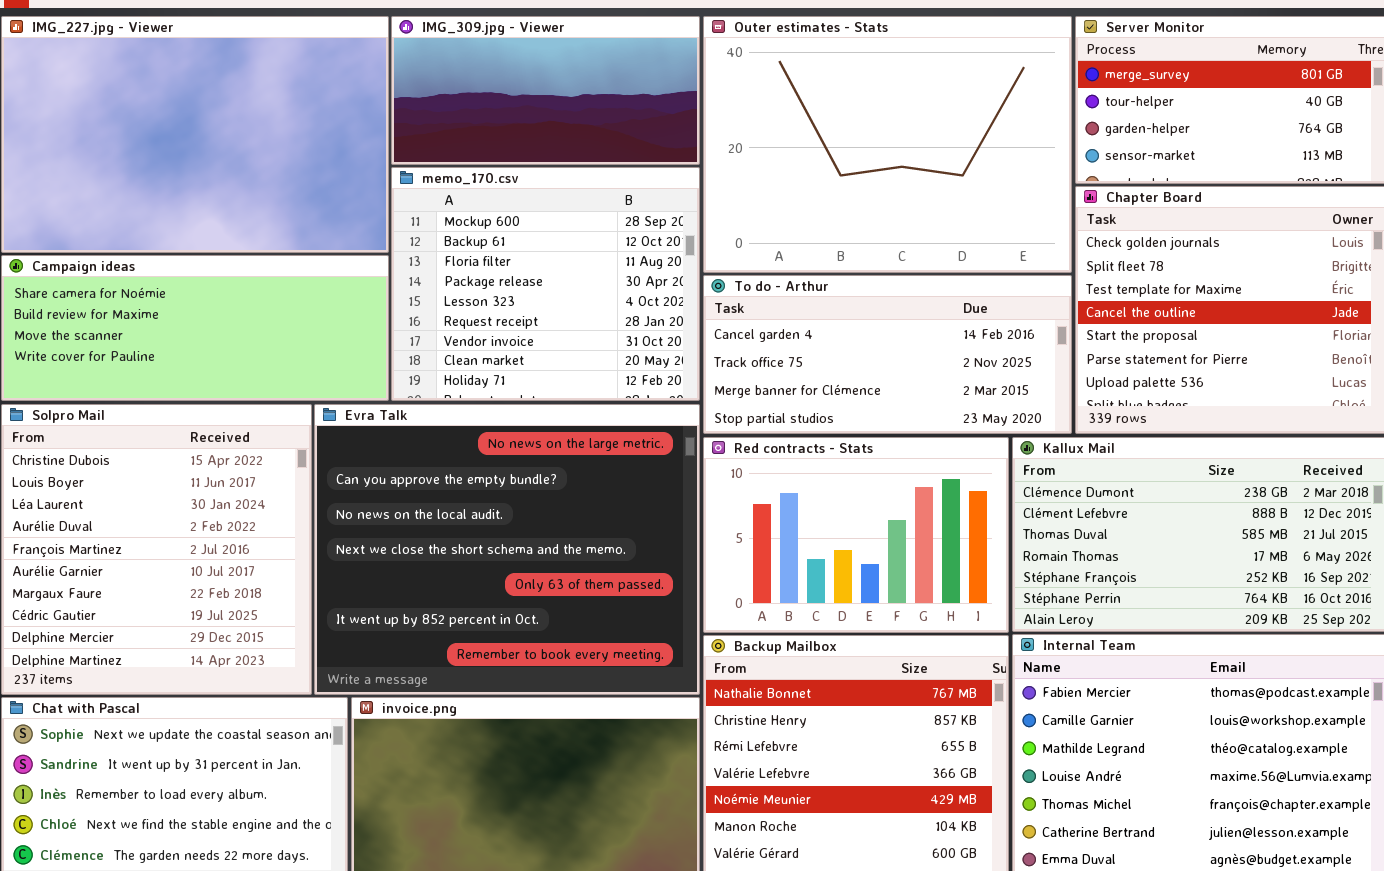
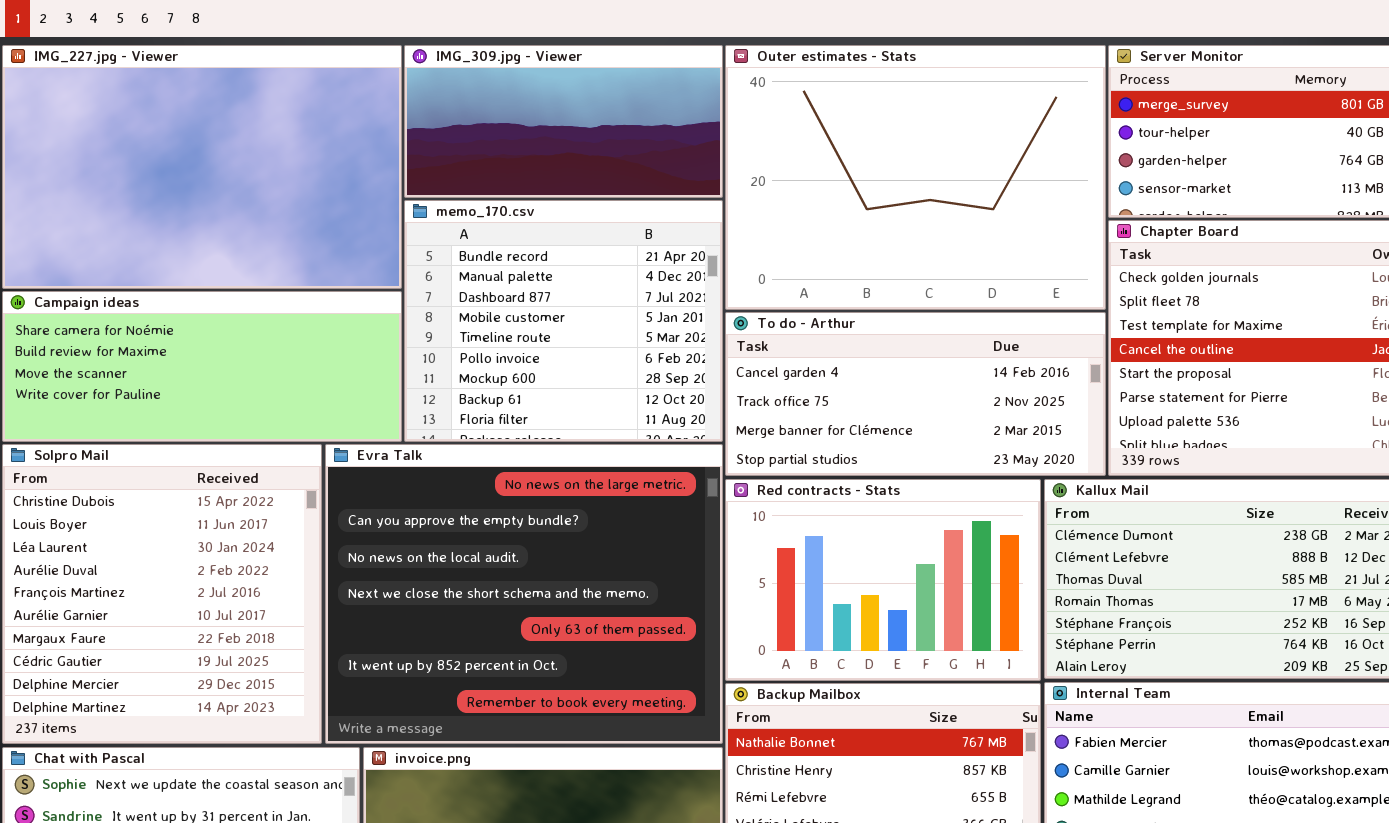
memo_170.csv: [391,167,700,401] -> [404,200,723,442], scrolled up 6 rows

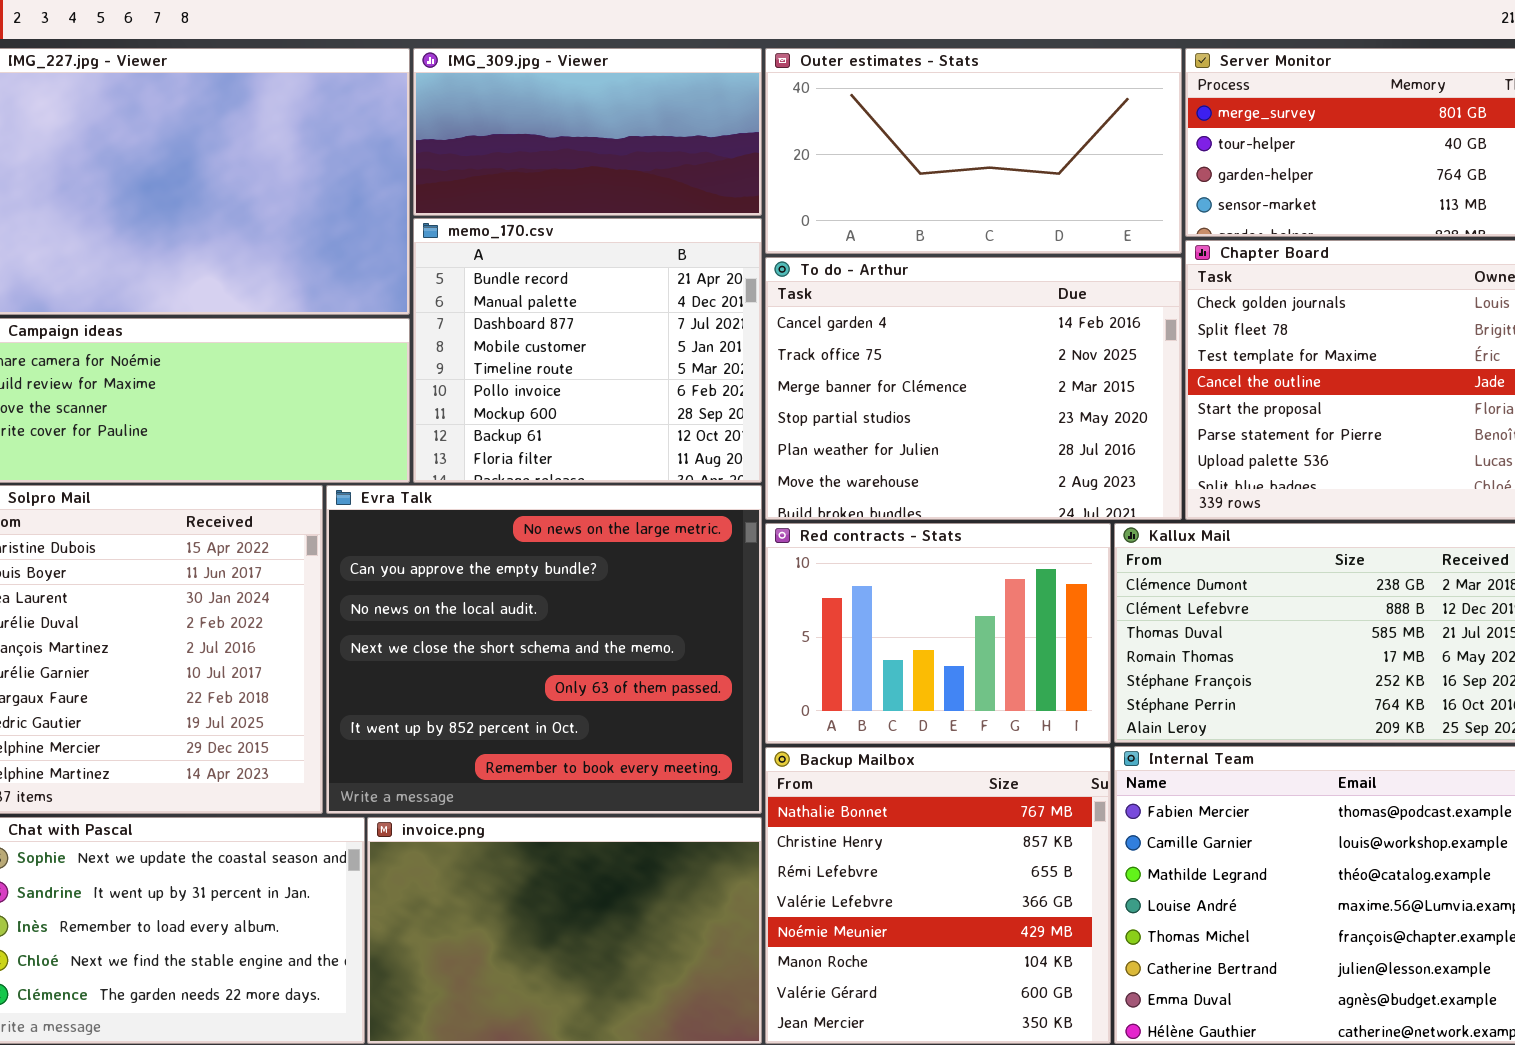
Outer estimates - Stats: [725,45,1106,310] -> [765,48,1182,254], resized
To do - Arthur: [725,312,1106,476] -> [765,257,1182,520], resized

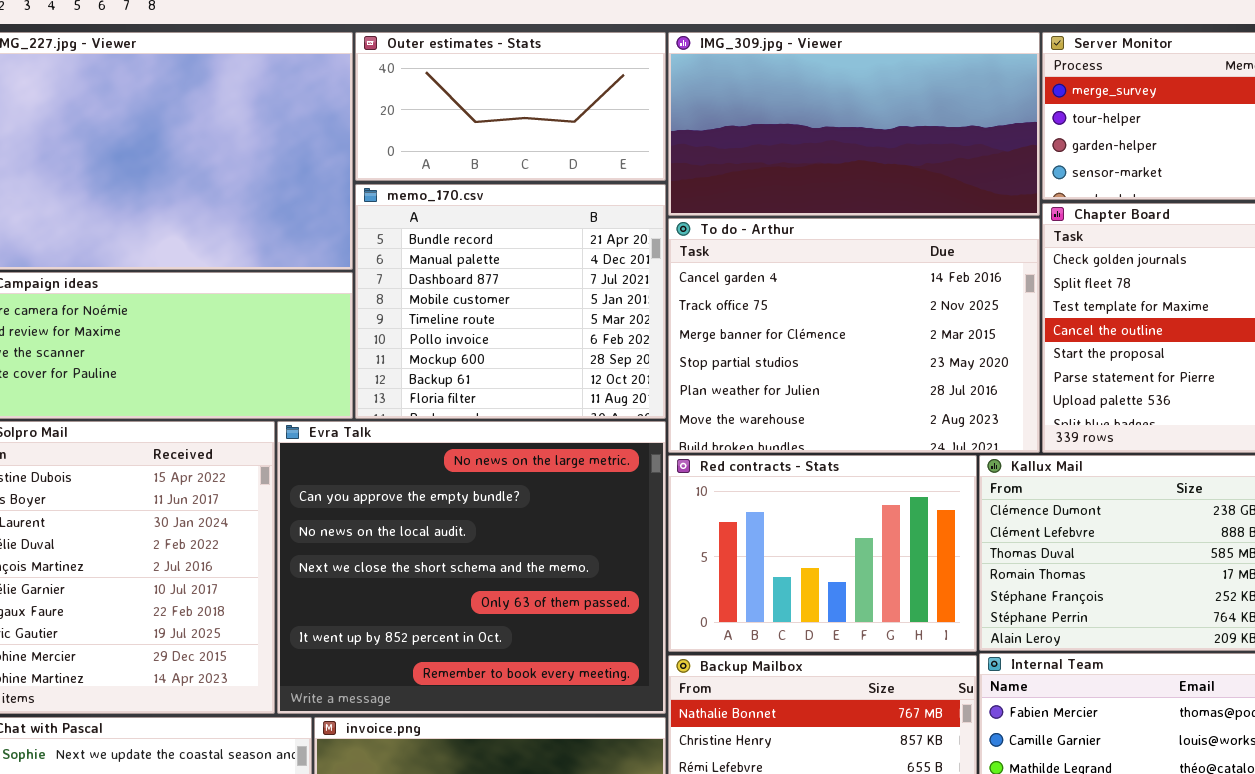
IMG_309.jpg - Viewer: [413,48,762,216] -> [668,32,1040,216], moved, resized
Outer estimates - Stats: [765,48,1182,254] -> [355,32,666,181], moved, resized

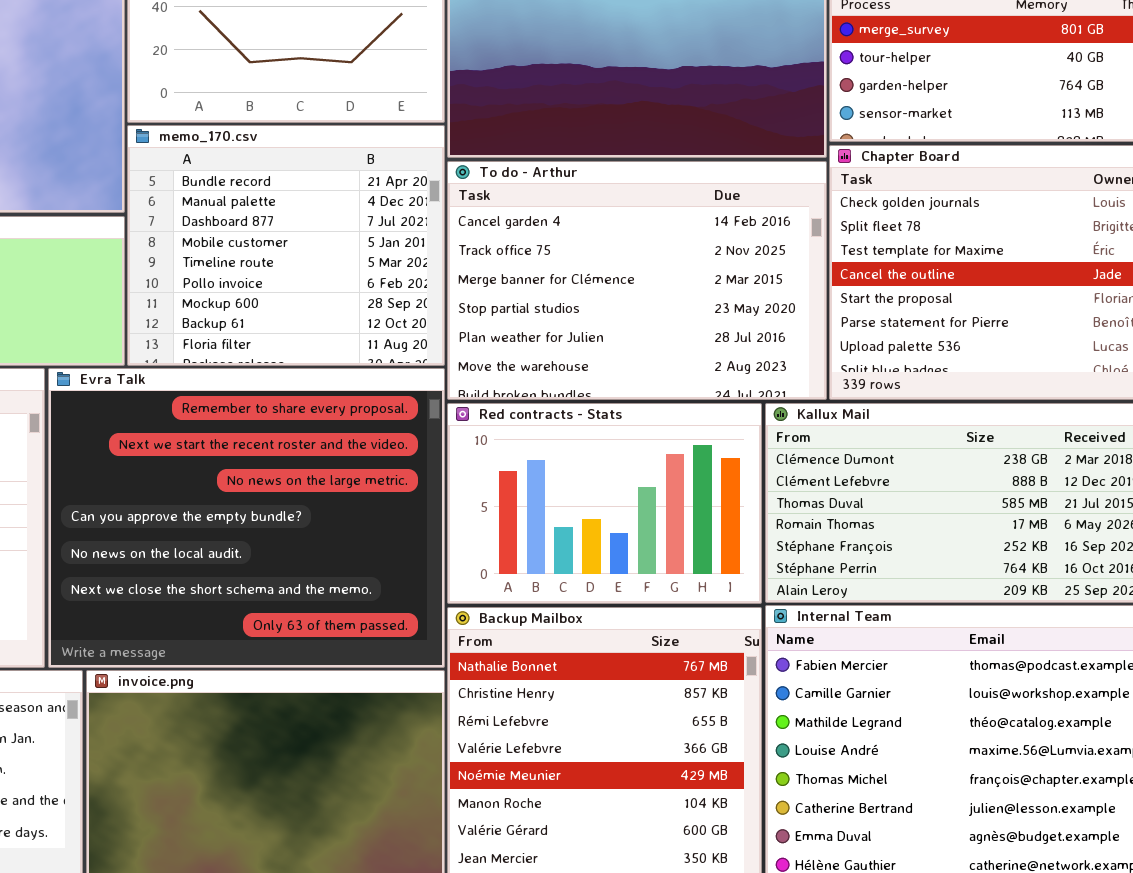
Evra Talk: [277,421,666,714] -> [48,368,445,668], scrolled up 2 rows

